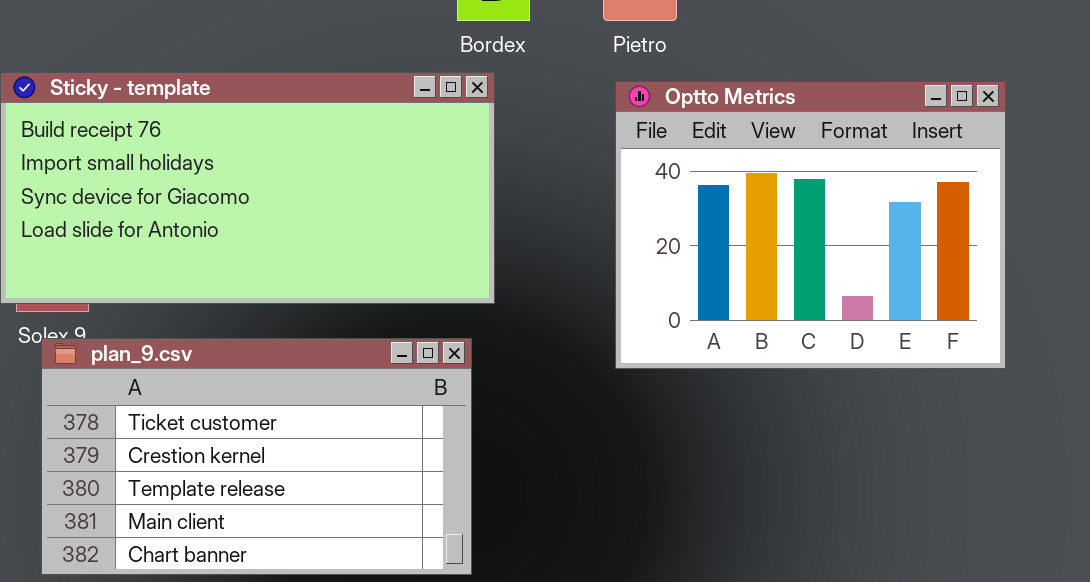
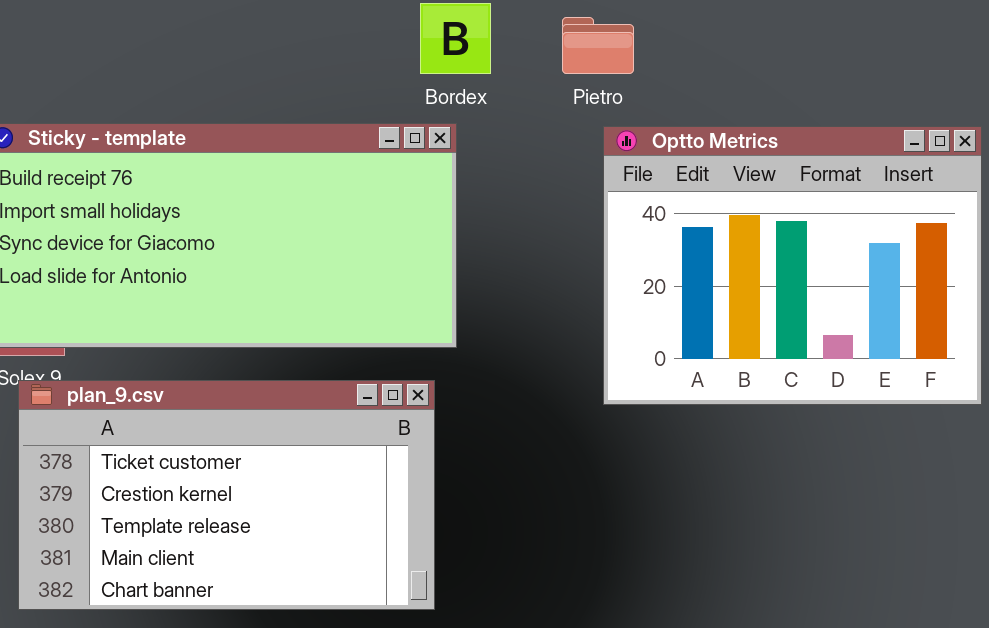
Optto Metrics: [615,81,1006,369] -> [603,126,982,405], moved

